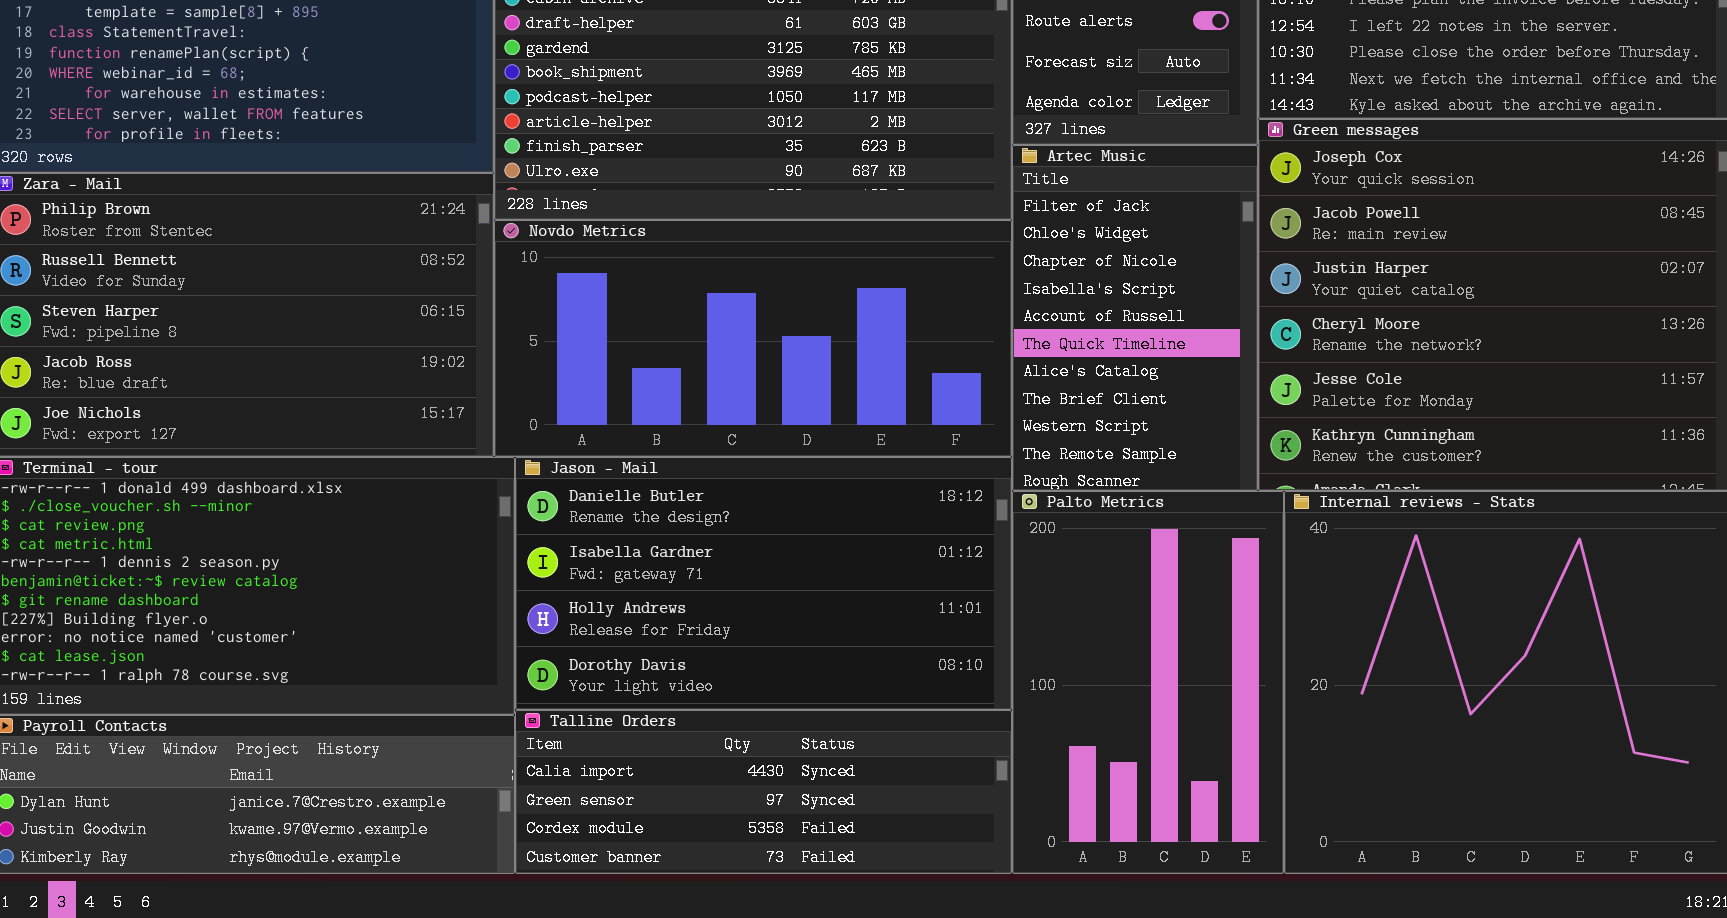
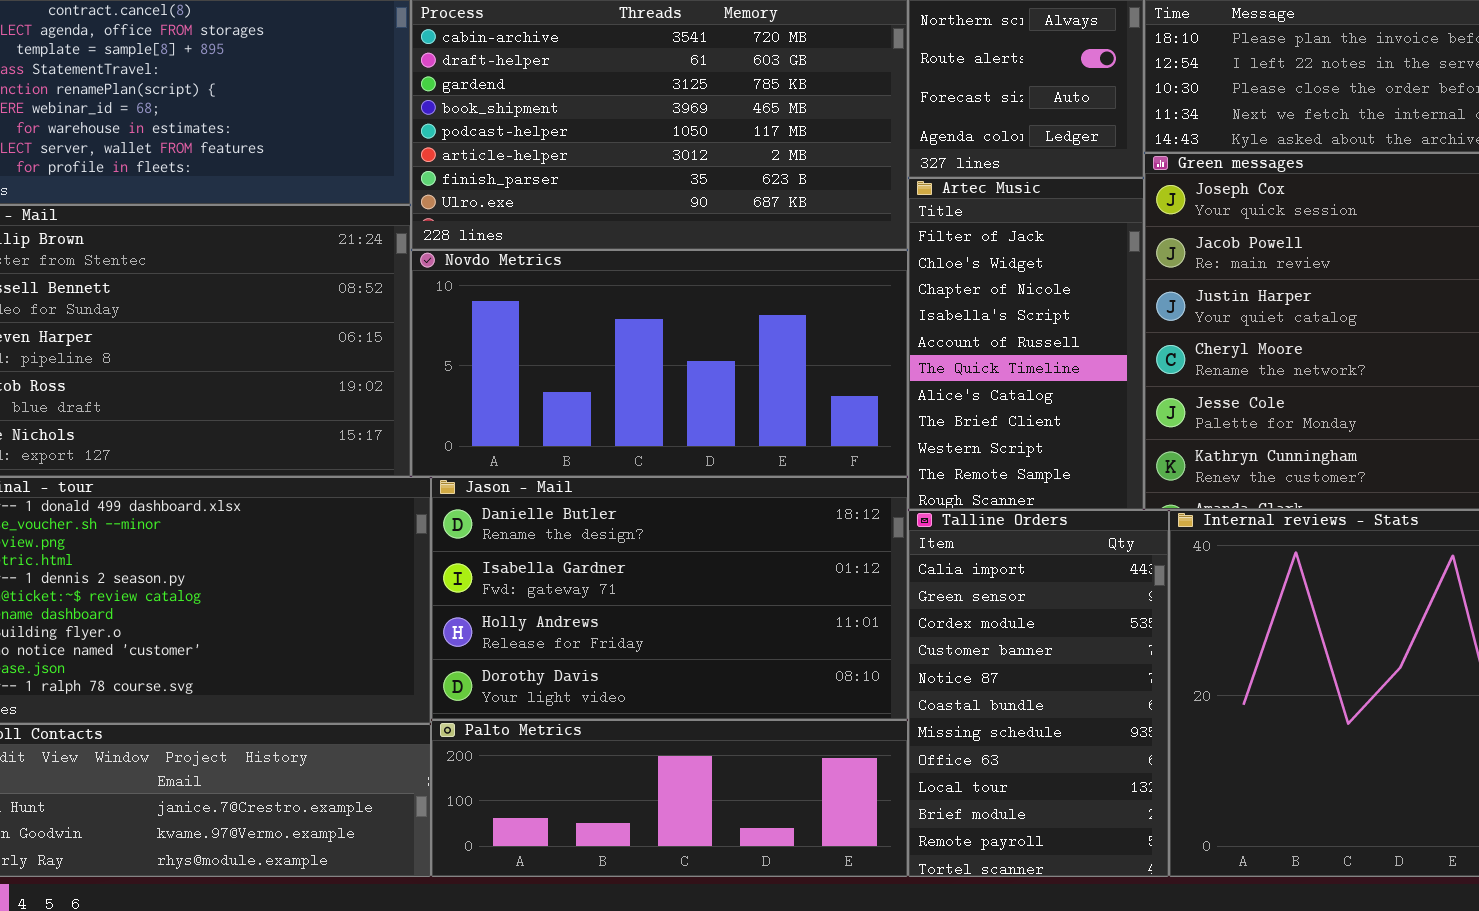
Palto Metrics: [1012,491,1284,874] -> [431,720,908,877], moved, resized
Talline Orders: [515,710,1012,874] -> [908,510,1169,877], moved, resized

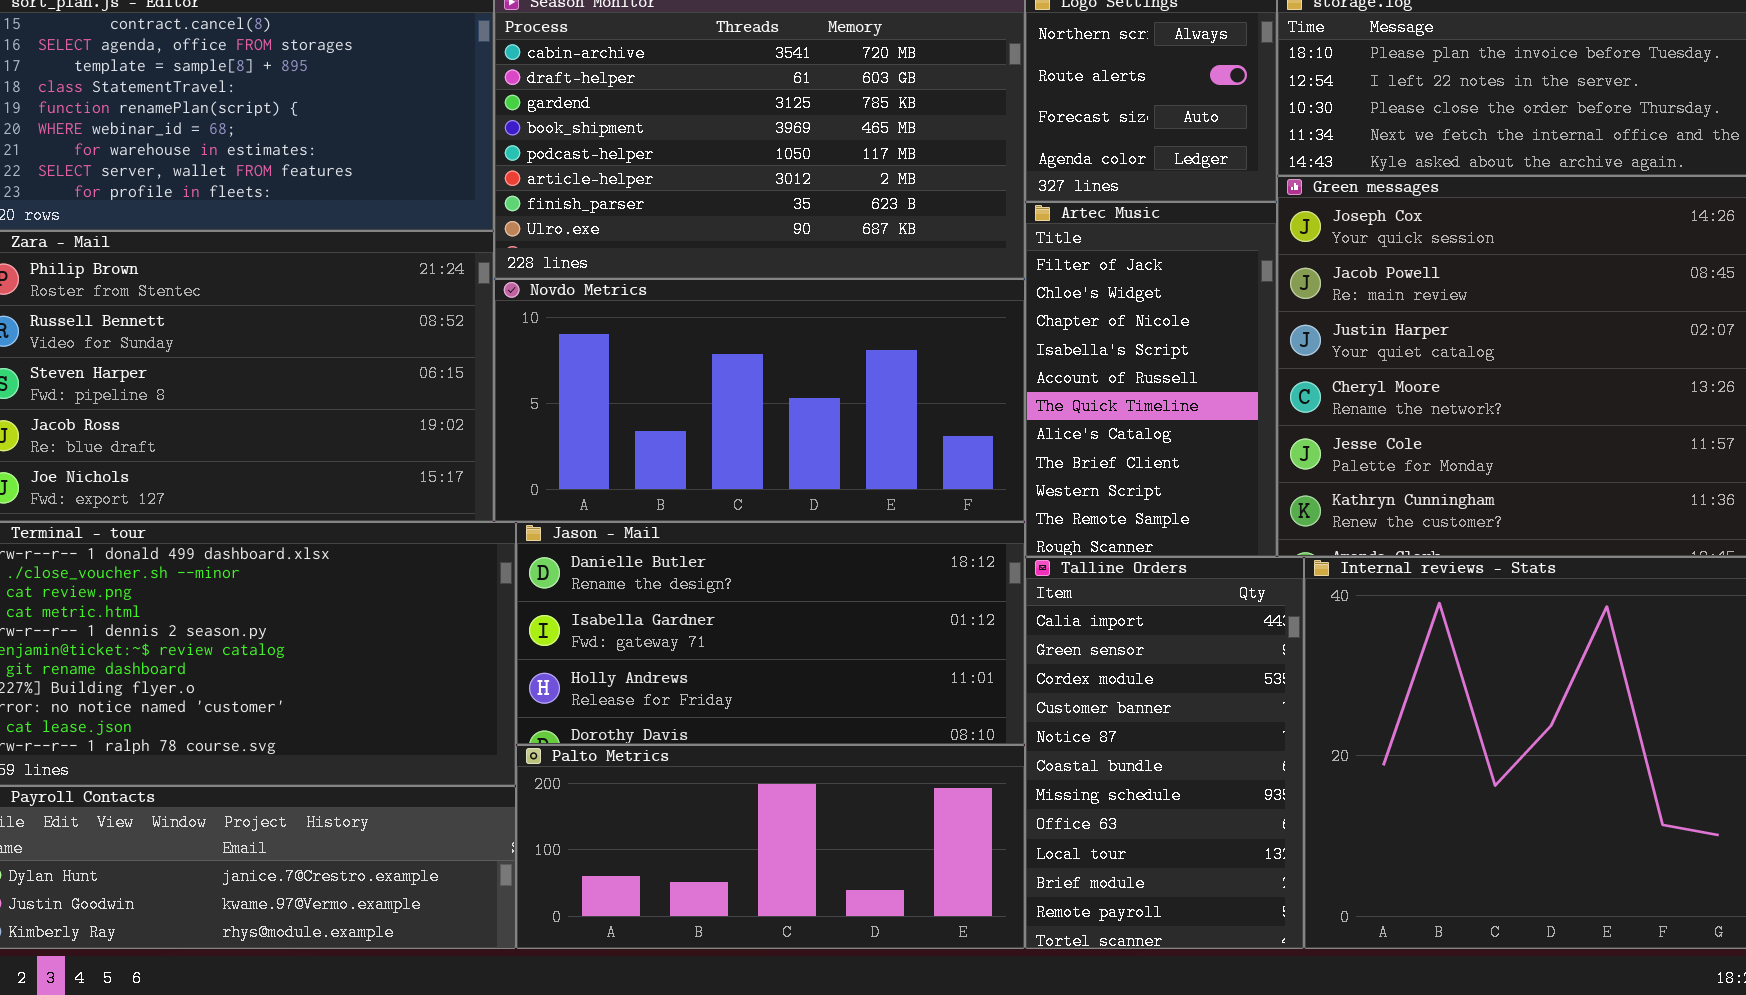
Jason - Mail: [431,477,908,720] -> [516,522,1025,745], resized
Palto Metrics: [431,720,908,877] -> [516,745,1025,949], resized

